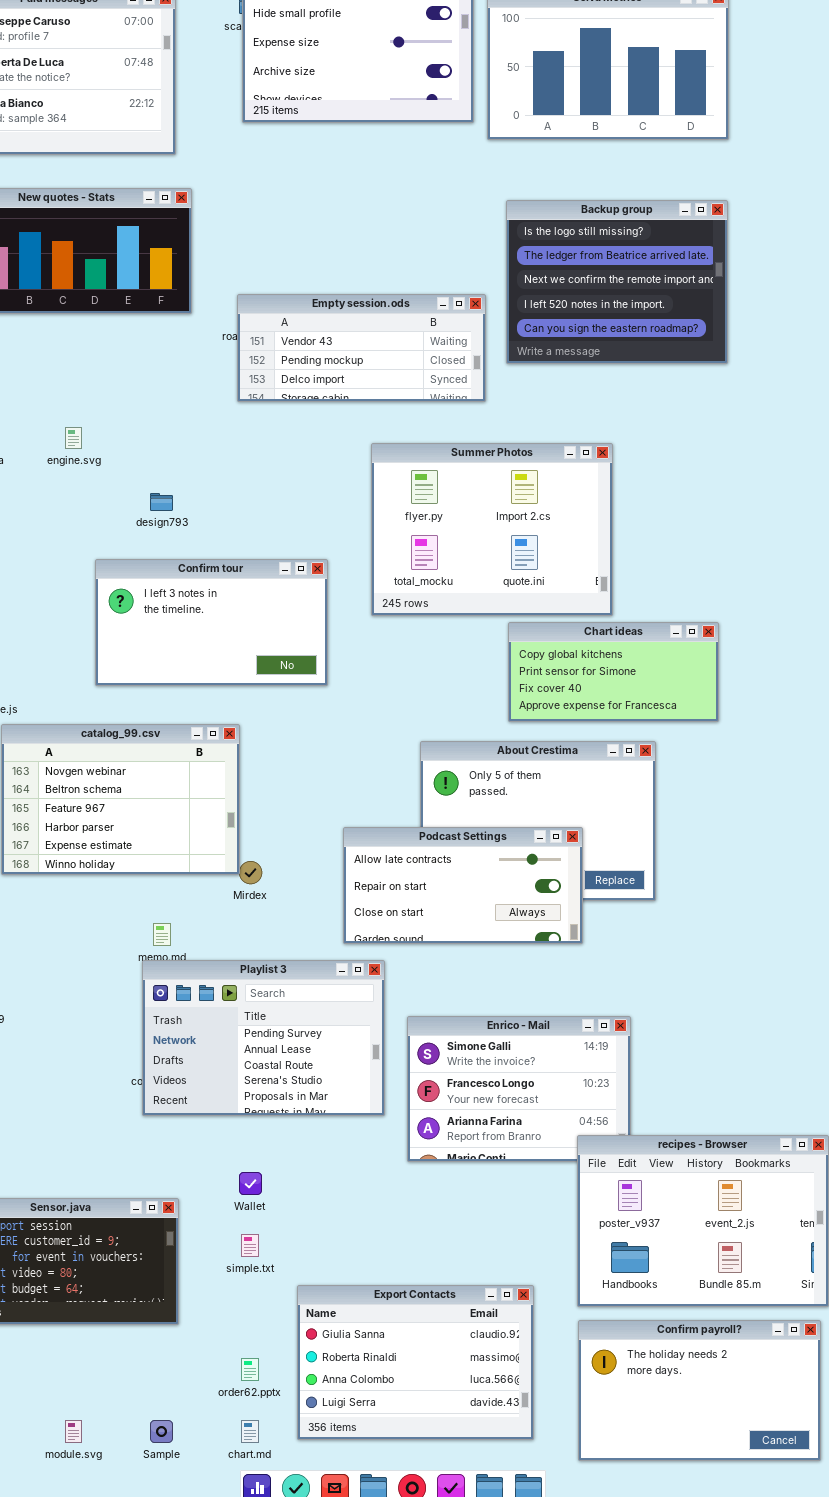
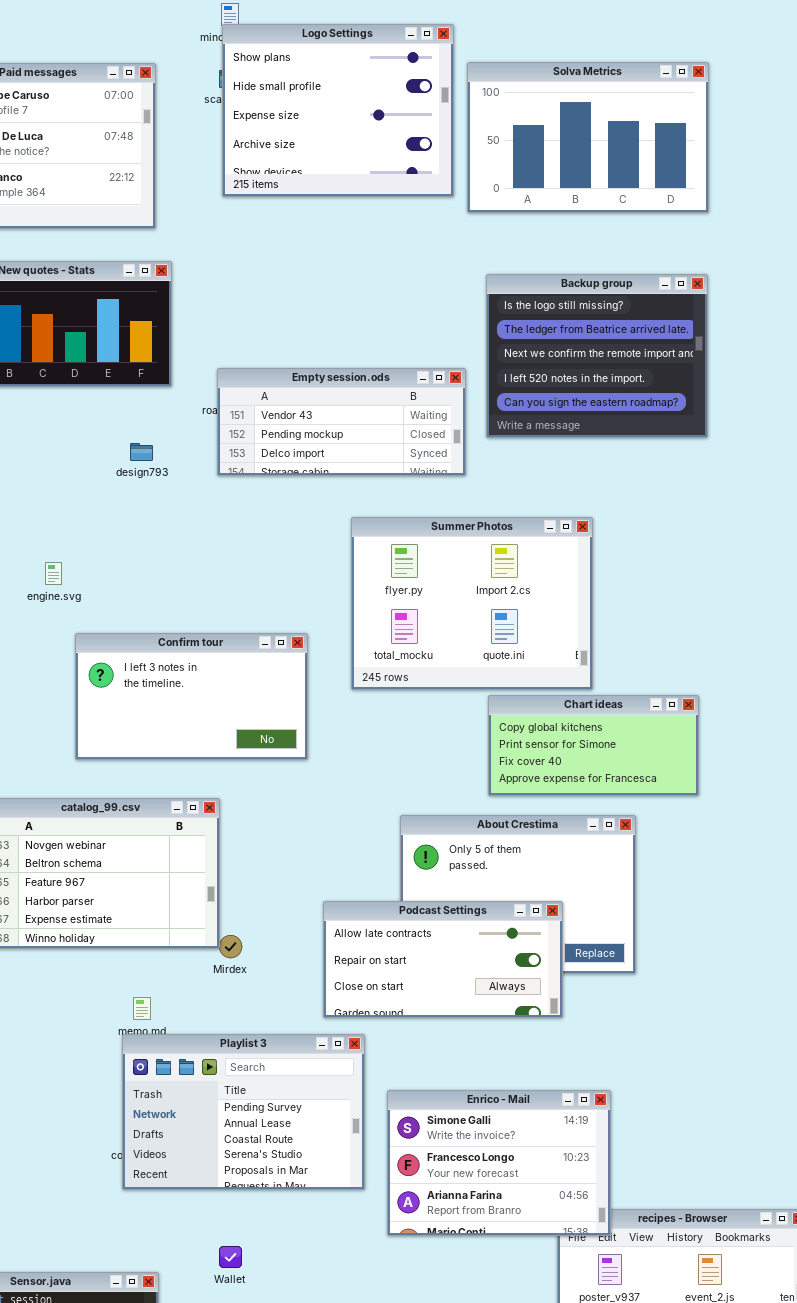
engine.svg: [65,427,82,449] -> [45,562,62,585], moved
design793: [150,493,173,511] -> [130,443,153,461], moved
Enrico - Mail: [407,1016,631,1162] -> [387,1090,611,1236], raised

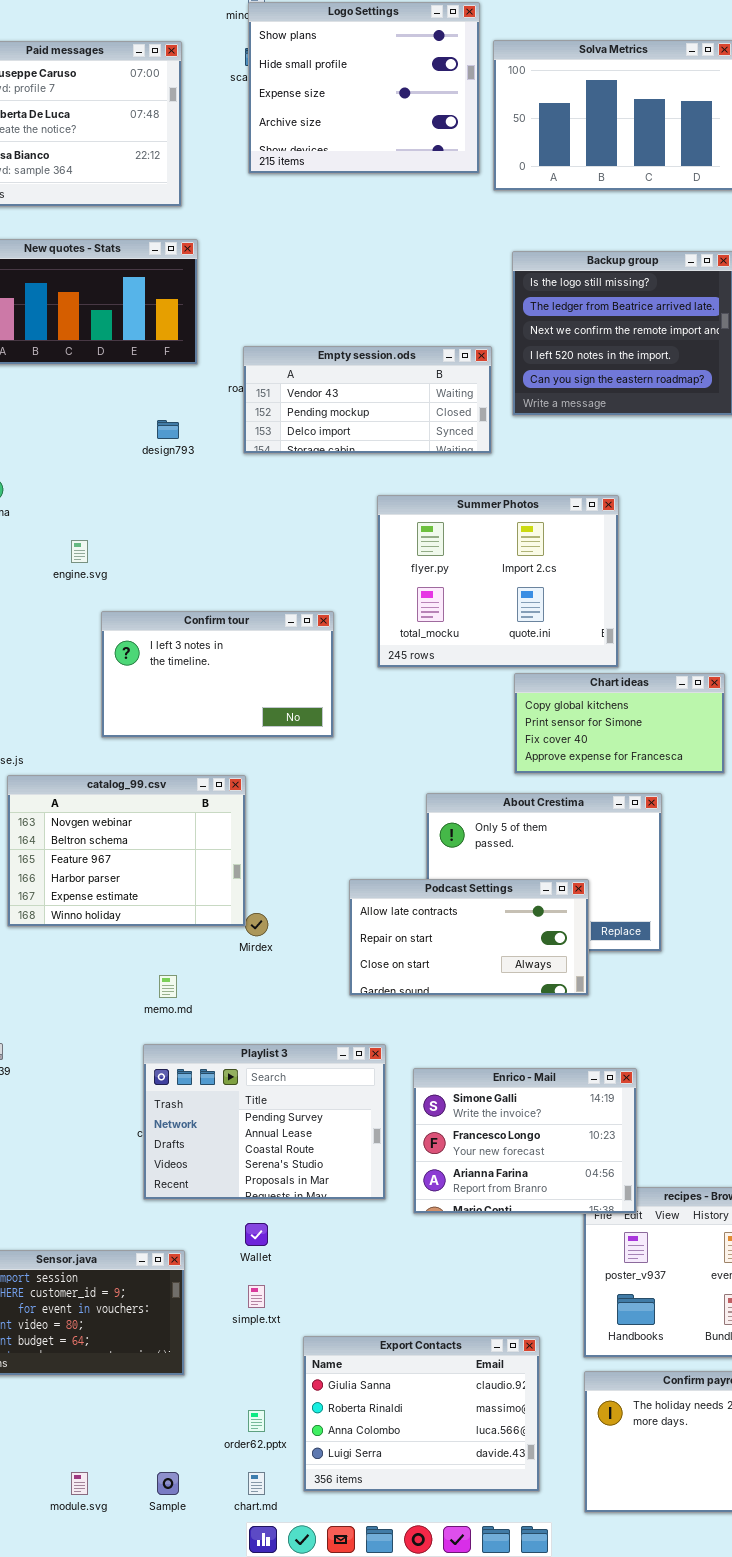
Playlist 3: [122,1034,365,1190] -> [143,1044,386,1200], moved

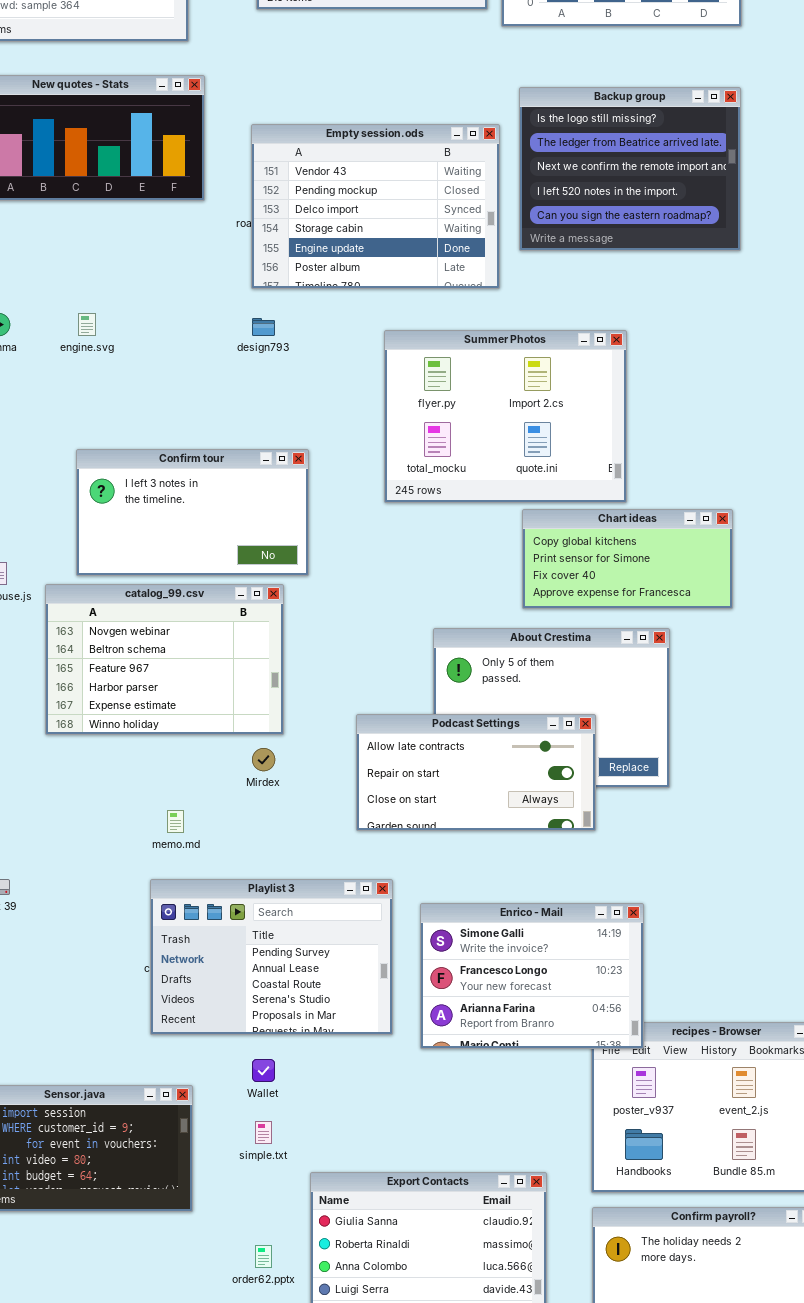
Empty session.ods: [243,346,492,454] -> [251,124,500,289], resized
design793: [157,420,179,439] -> [252,318,275,336], moved
engine.svg: [71,540,88,563] -> [78,313,96,336], moved
Confirm tour: [101,611,334,738] -> [76,449,309,576], moved
catalog_99.csv: [7,775,246,927] -> [45,584,284,735], moved

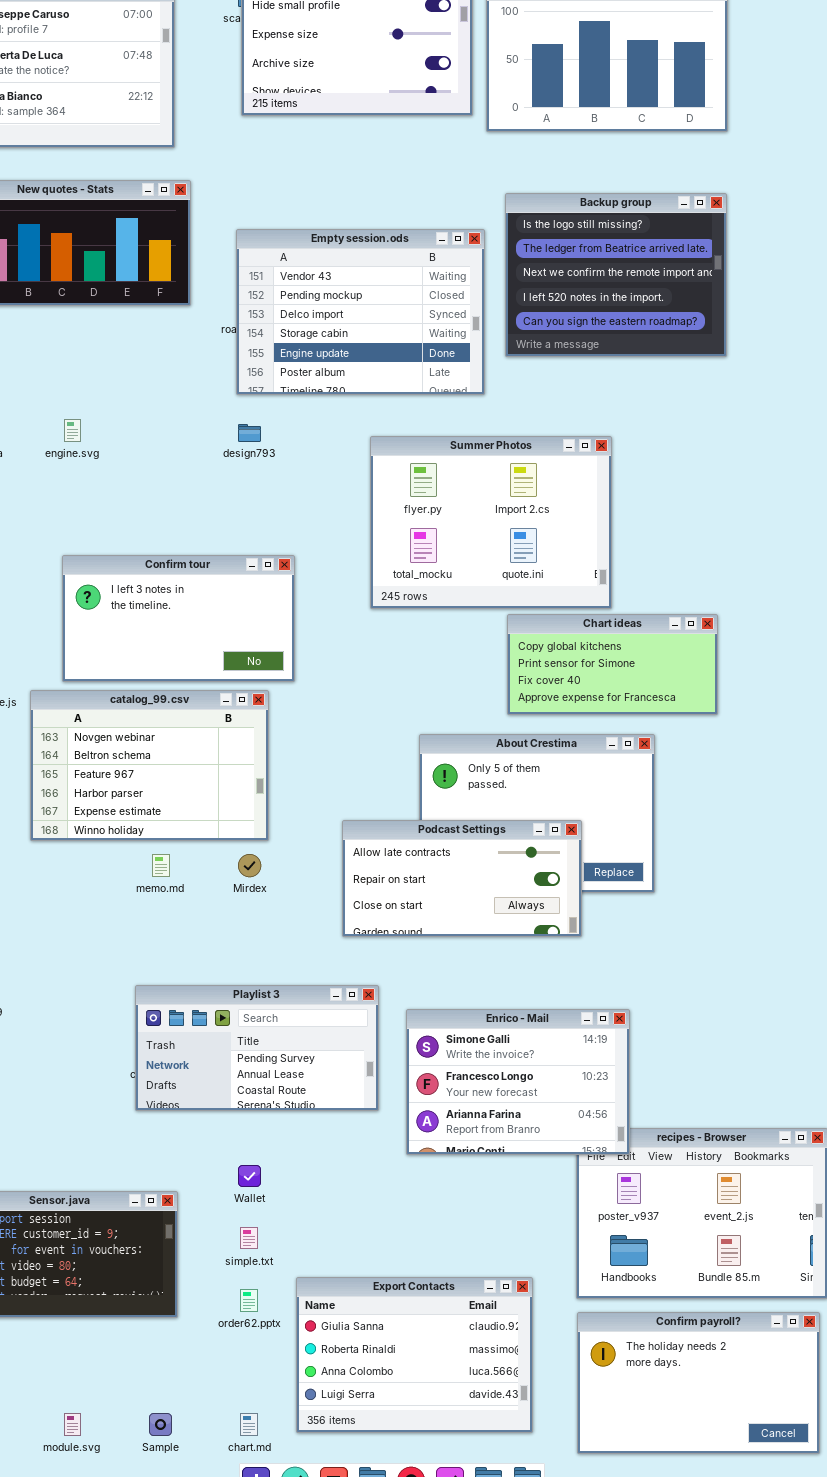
memo.md: [167,810,184,833] -> [152,854,170,877], moved
Playlist 3: [150,879,393,1035] -> [135,985,379,1111], resized
order62.pptx: [255,1245,272,1268] -> [240,1289,258,1312], moved

